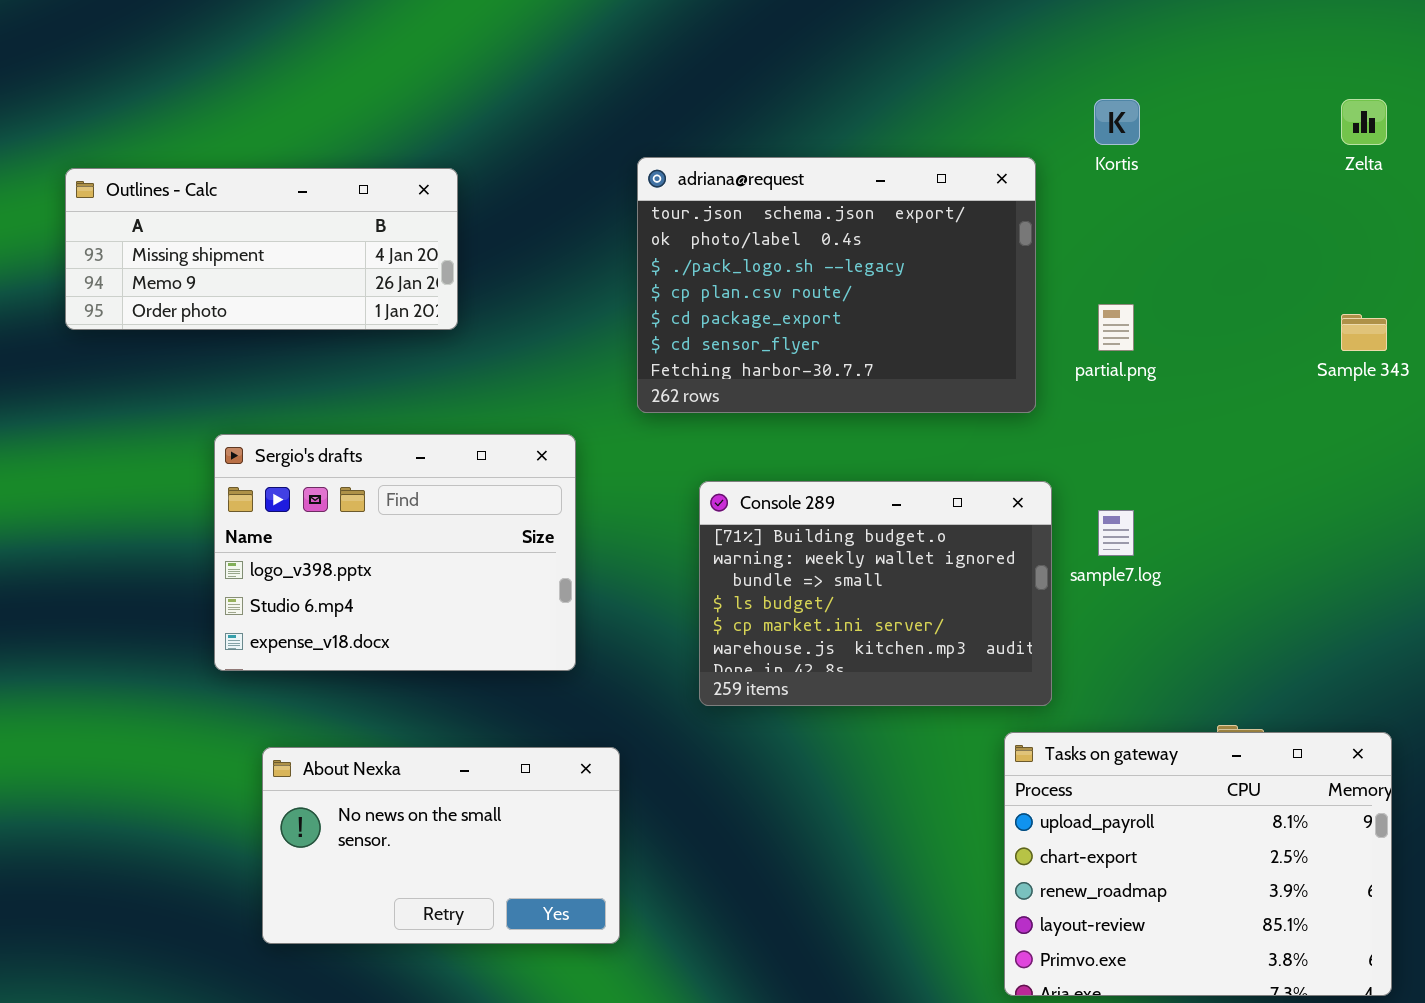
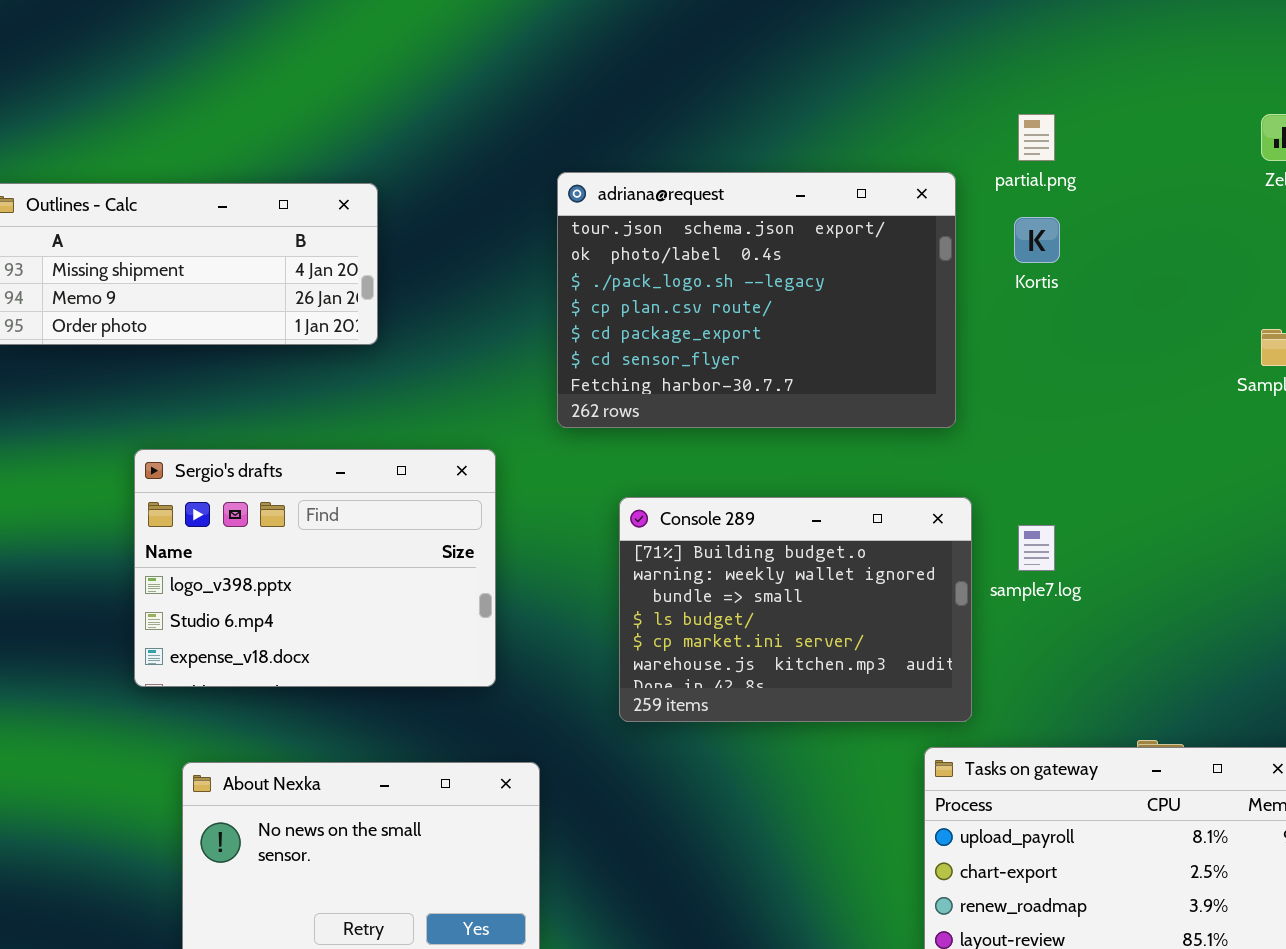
Kortis: [1094,99,1140,145] -> [1014,217,1060,263], moved
partial.png: [1098,304,1134,351] -> [1018,114,1055,161], moved

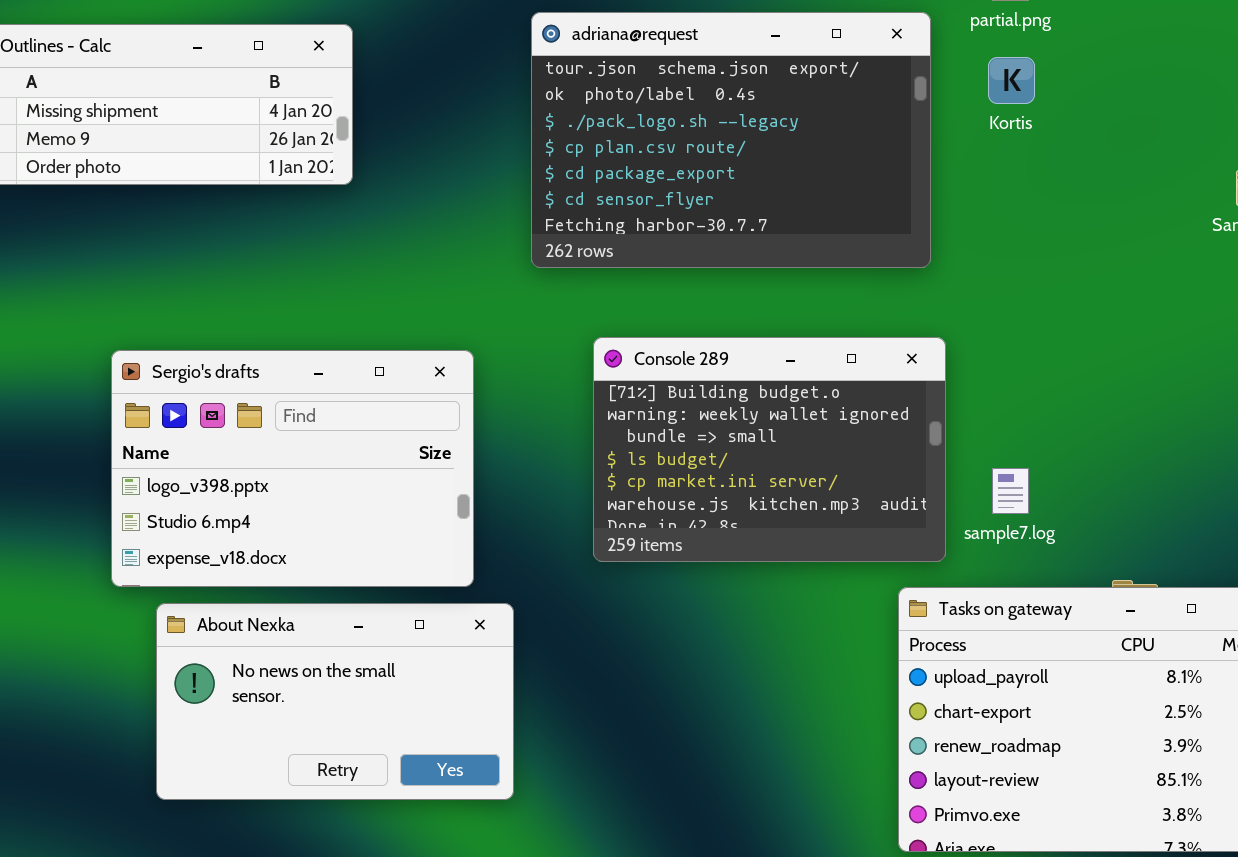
Sergio's drafts: [134,449,496,687] -> [111,350,474,587], moved
sample7.log: [1018,525,1055,571] -> [992,468,1029,514], moved

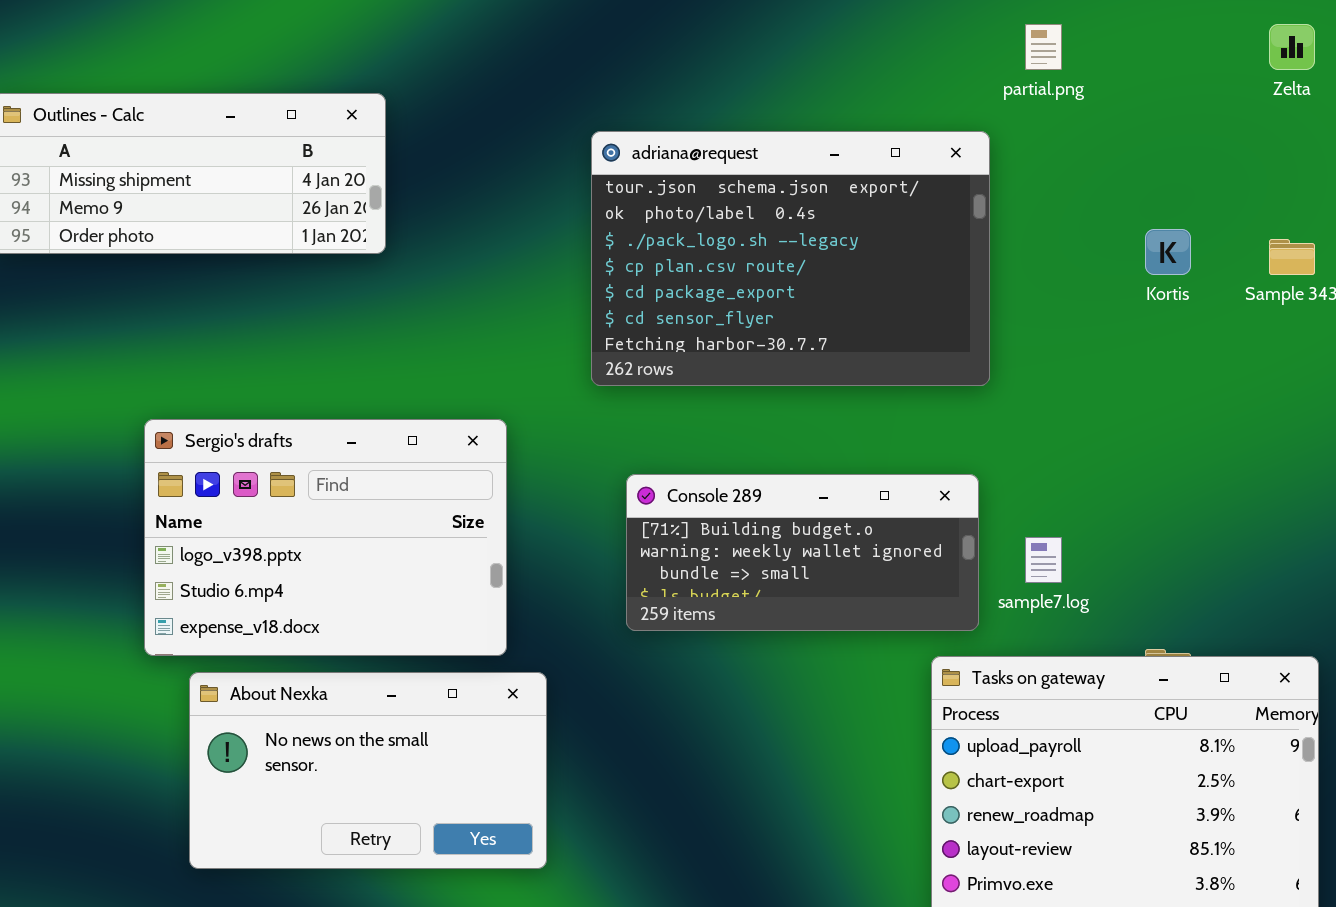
adriana@request: [531,12,931,268] -> [591,131,990,386], moved
Kortis: [988,57,1035,104] -> [1145,229,1191,275], moved
Console 289: [593,337,946,562] -> [626,474,979,631], resized

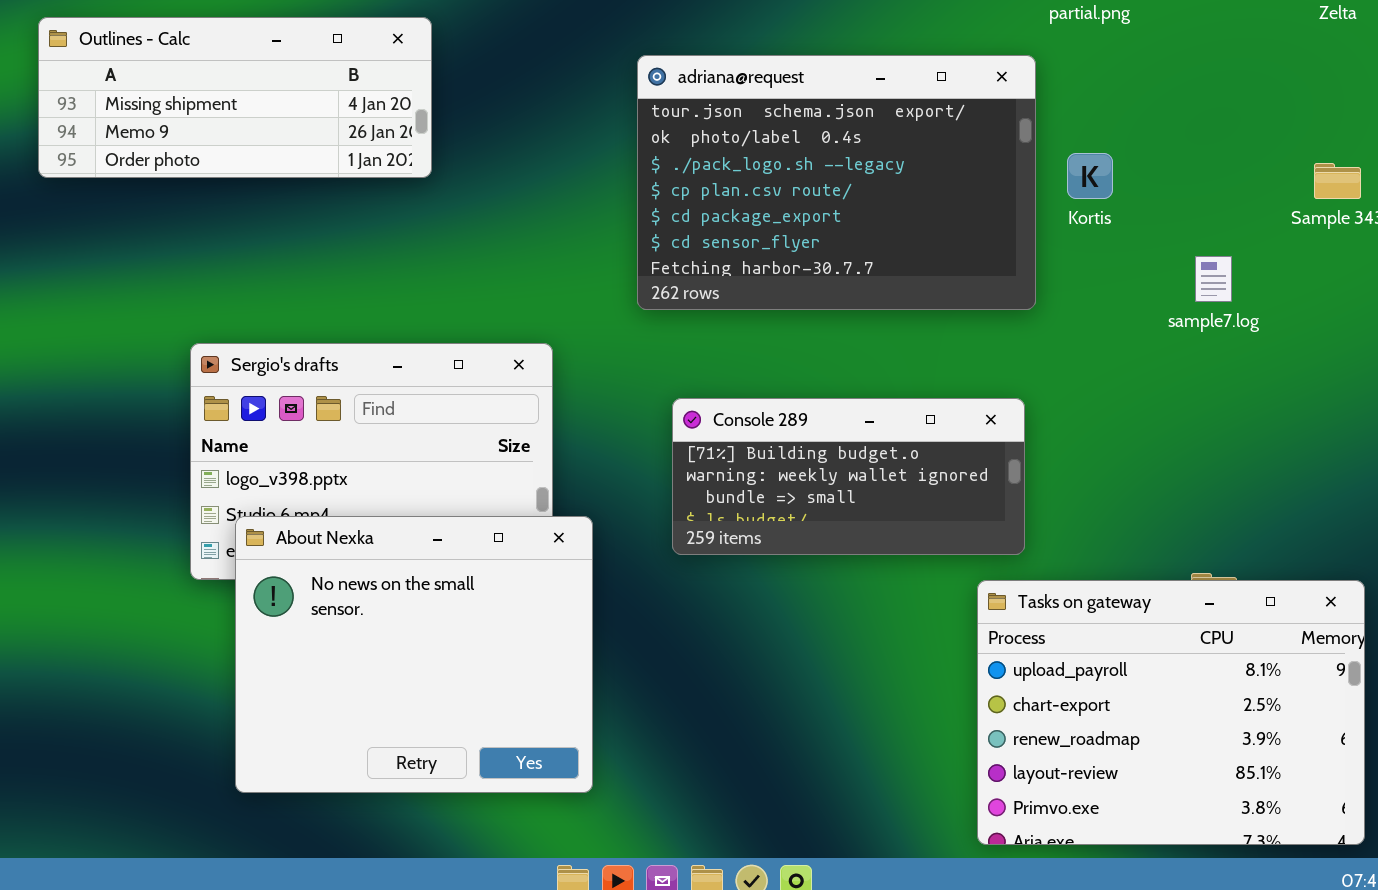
Kortis: [1145,229,1191,275] -> [1067,153,1113,199], moved
sample7.log: [1025,537,1062,583] -> [1195,256,1232,302], moved
About Nexka: [189,672,547,869] -> [235,516,593,793], resized

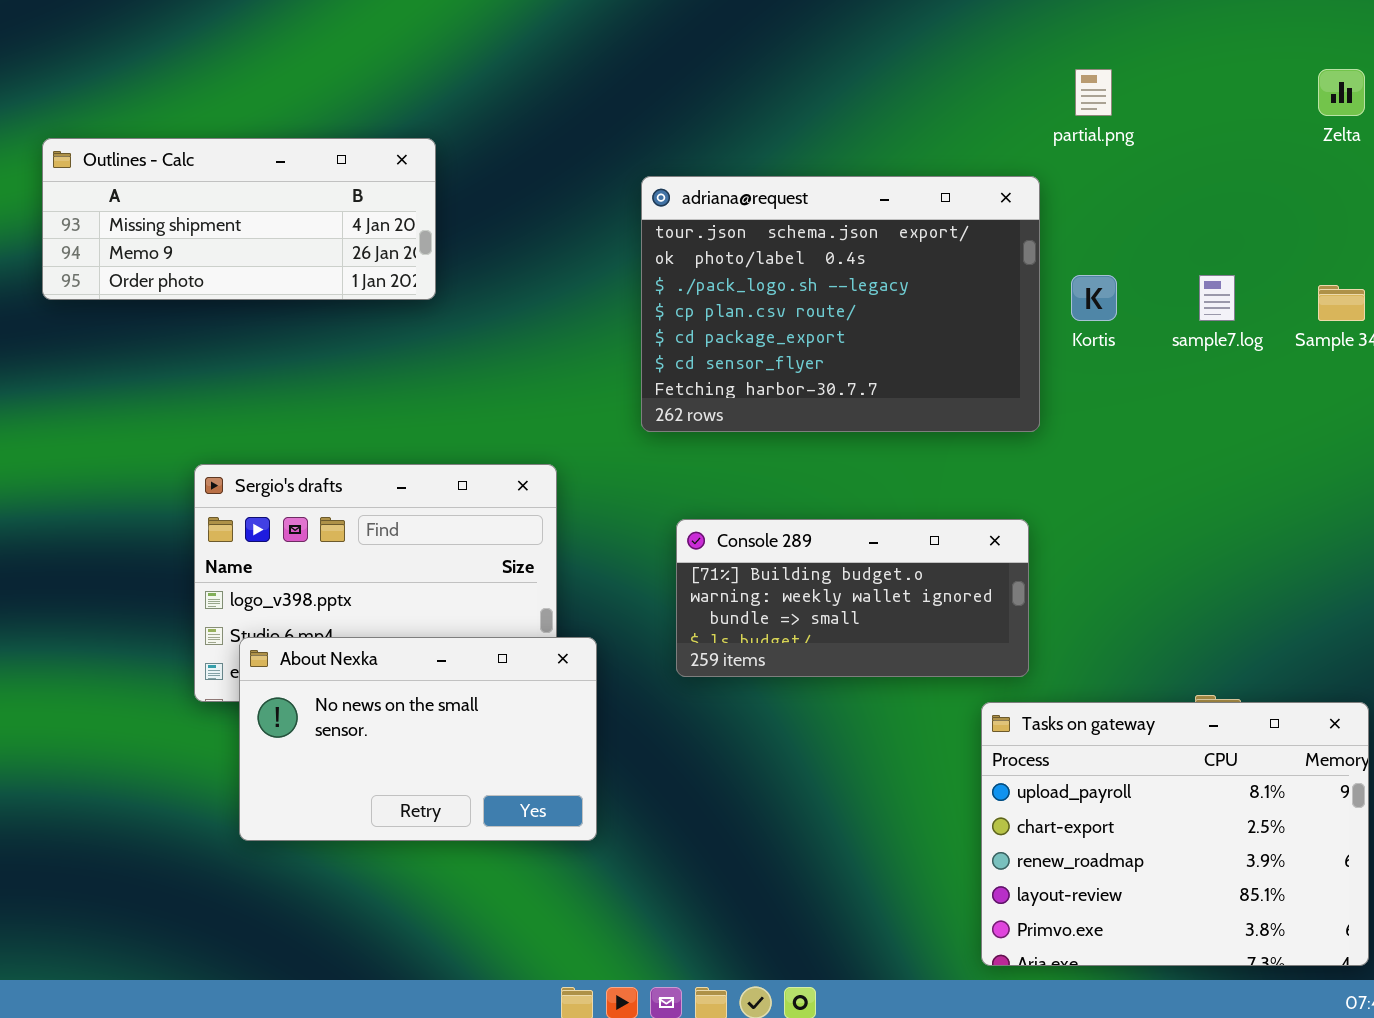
sample7.log: [1195,256,1232,302] -> [1199,275,1235,321], moved
About Nexka: [235,516,593,793] -> [239,637,597,841], resized

